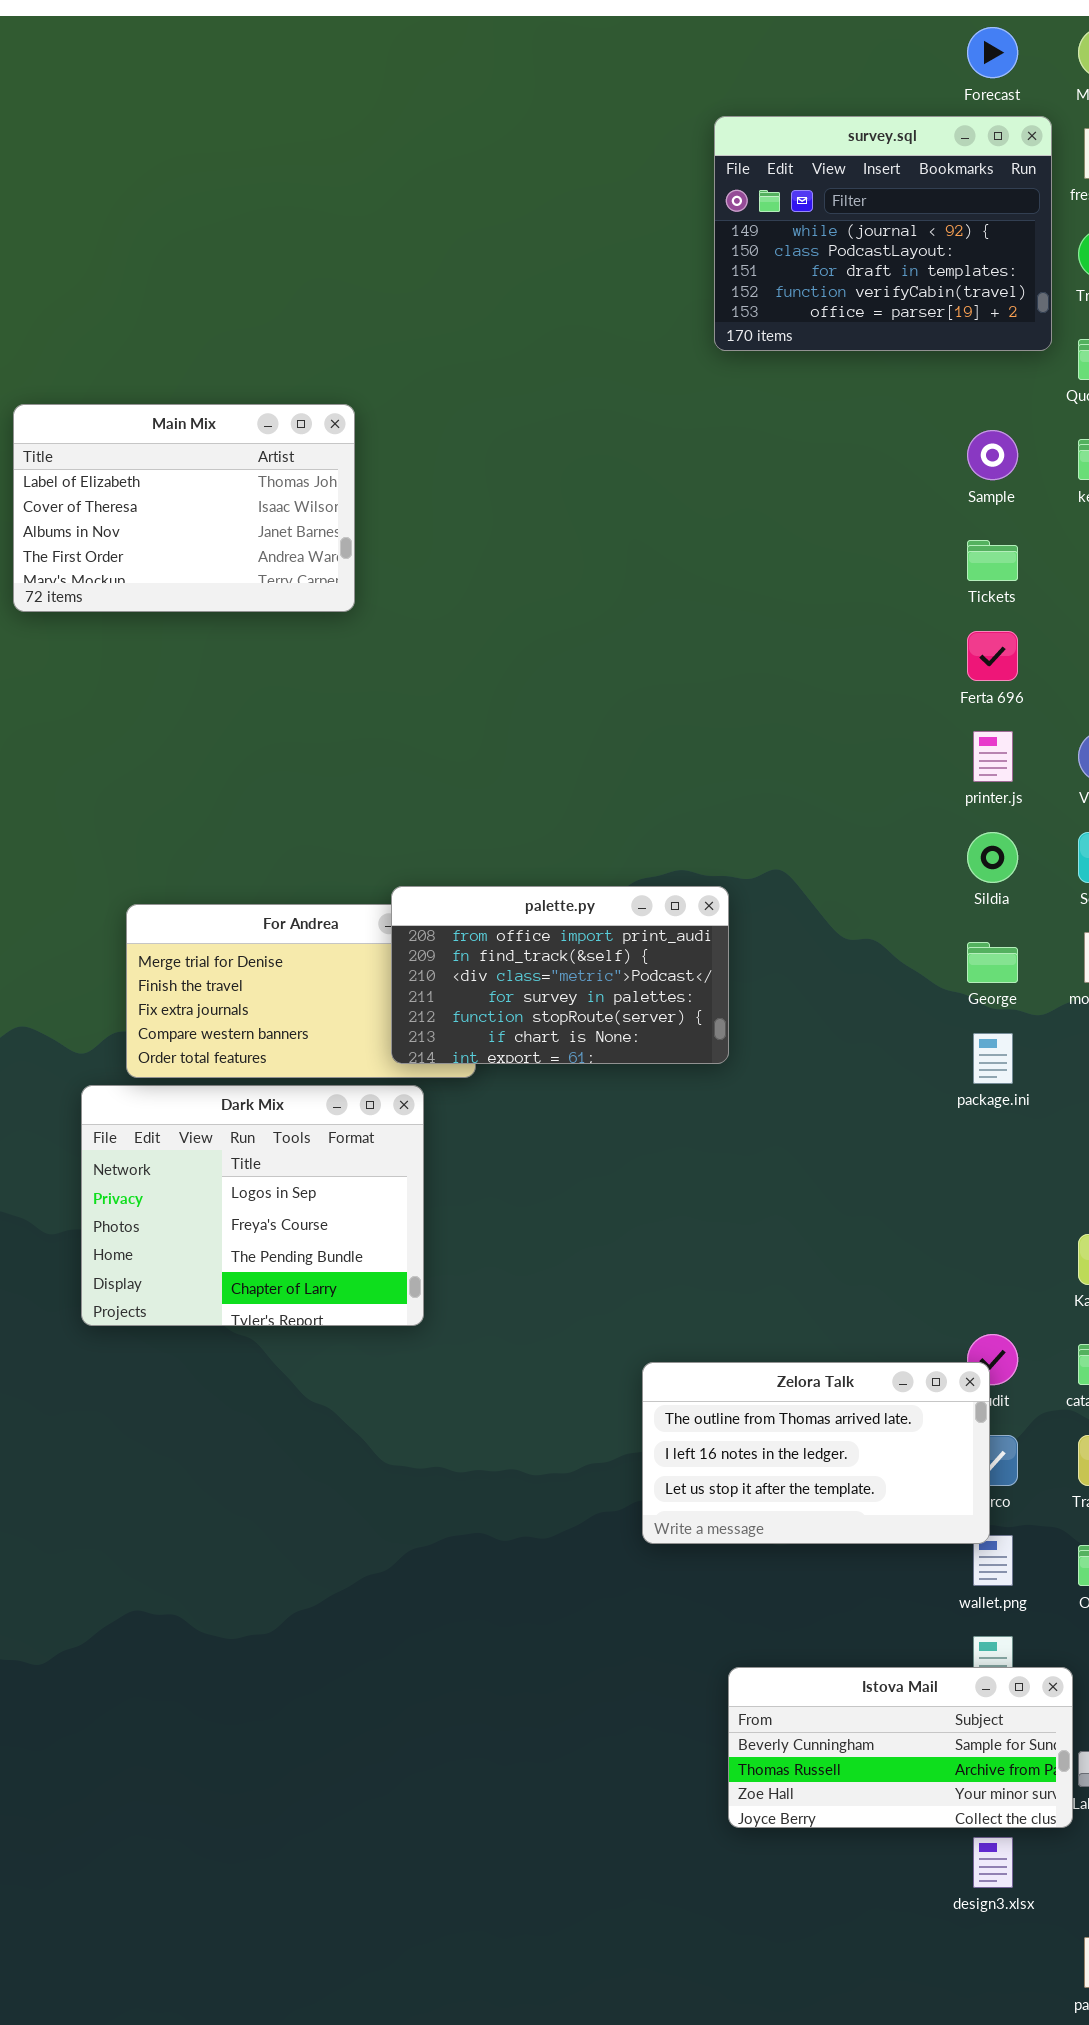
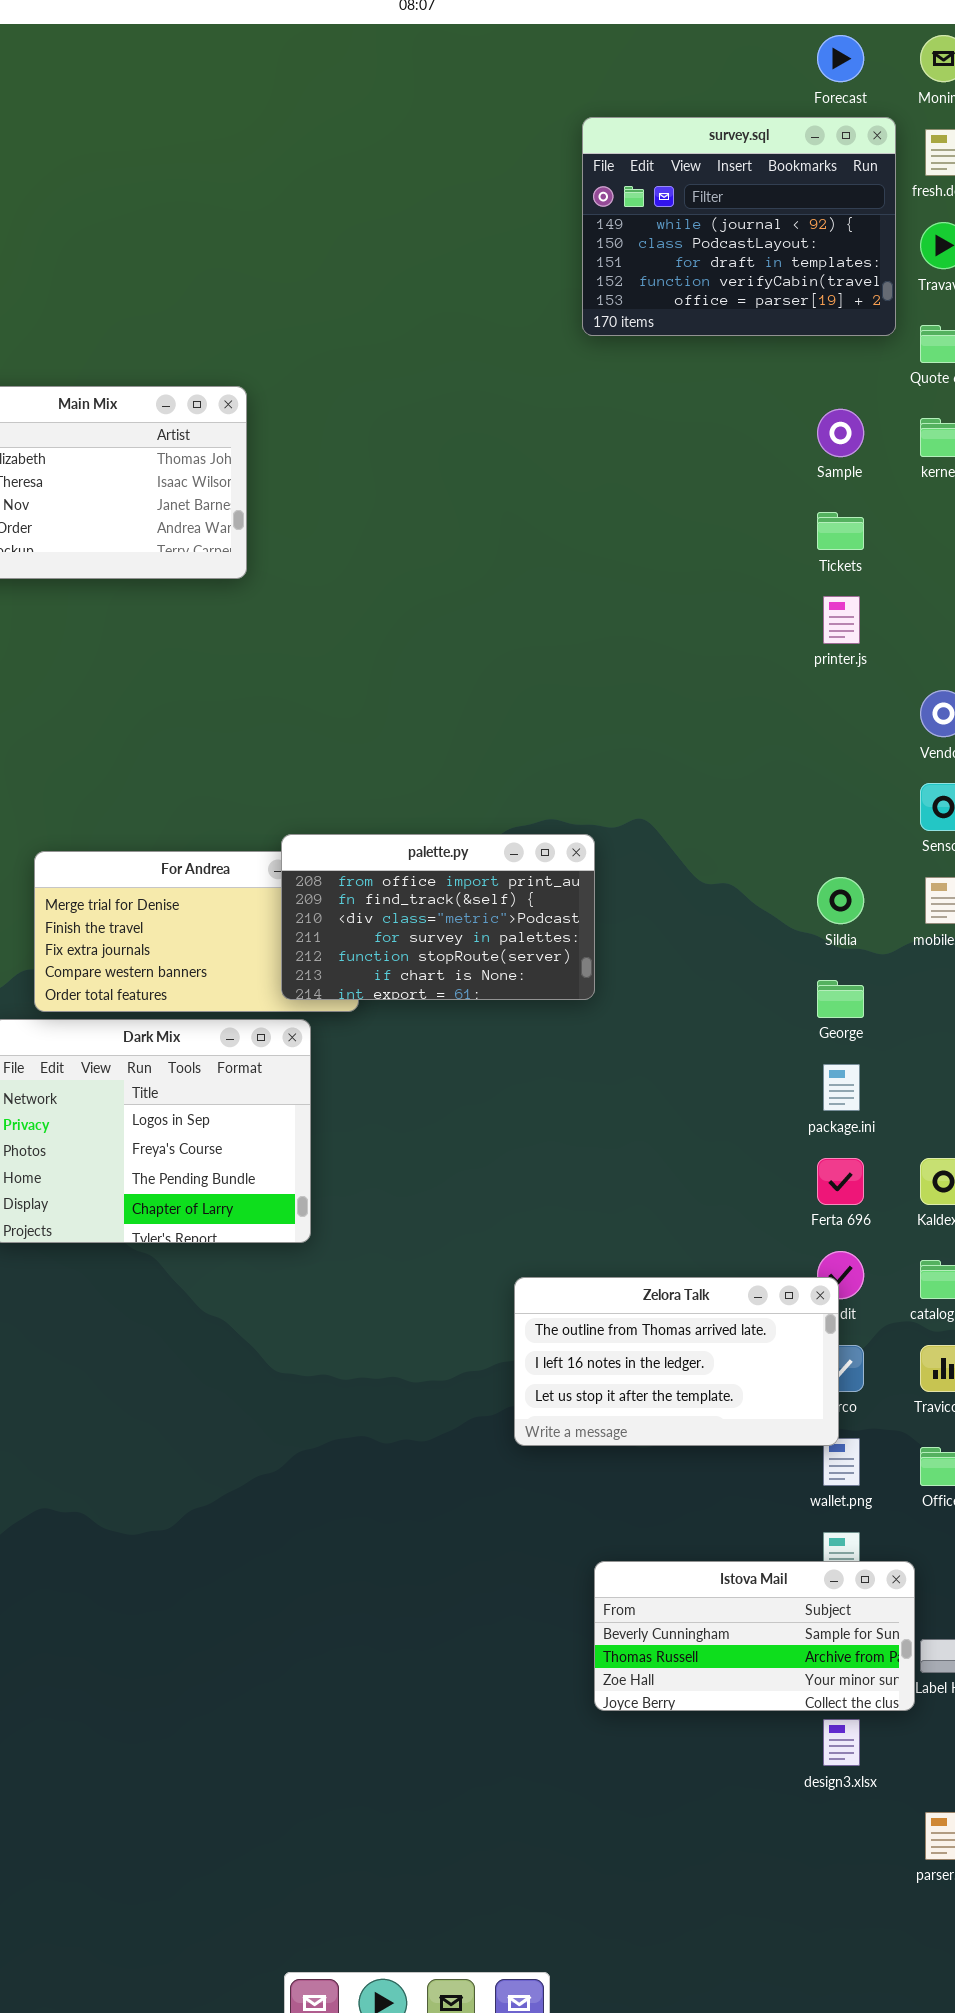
Ferta 696: [967,631,1018,681] -> [817,1158,864,1205], moved
printer.js: [973,731,1013,782] -> [823,596,860,644], moved
Sildia: [967,832,1018,883] -> [817,877,864,924], moved
George: [967,942,1018,983] -> [817,980,864,1018], moved
package.ini: [973,1033,1013,1084] -> [823,1064,860,1111], moved

